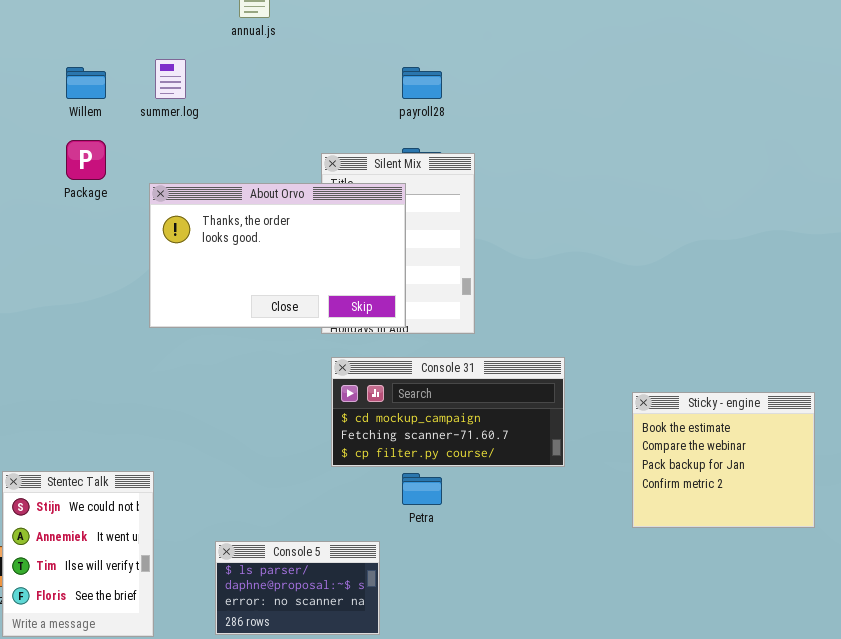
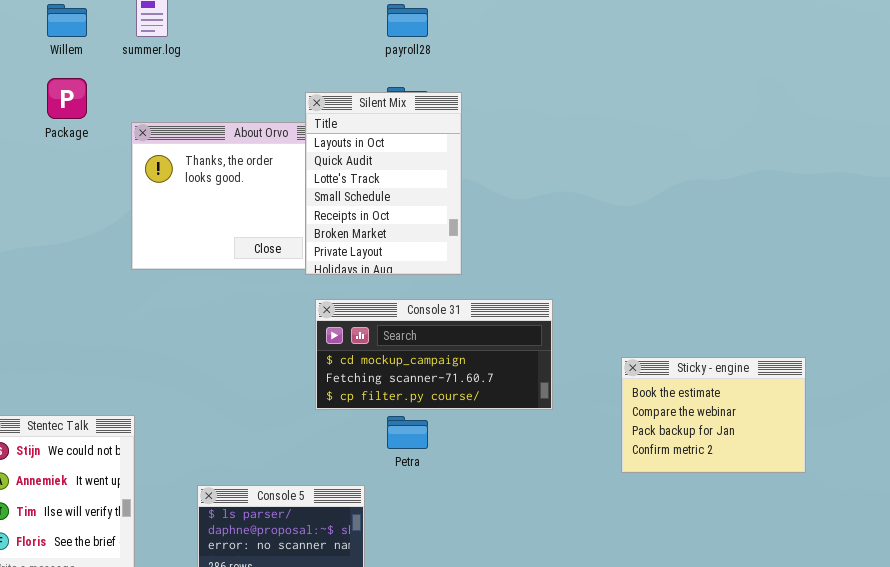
Silent Mix: [321,153,475,334] -> [305,92,462,275], raised
Sticky - engine: [632,392,815,528] -> [621,357,806,473], resized

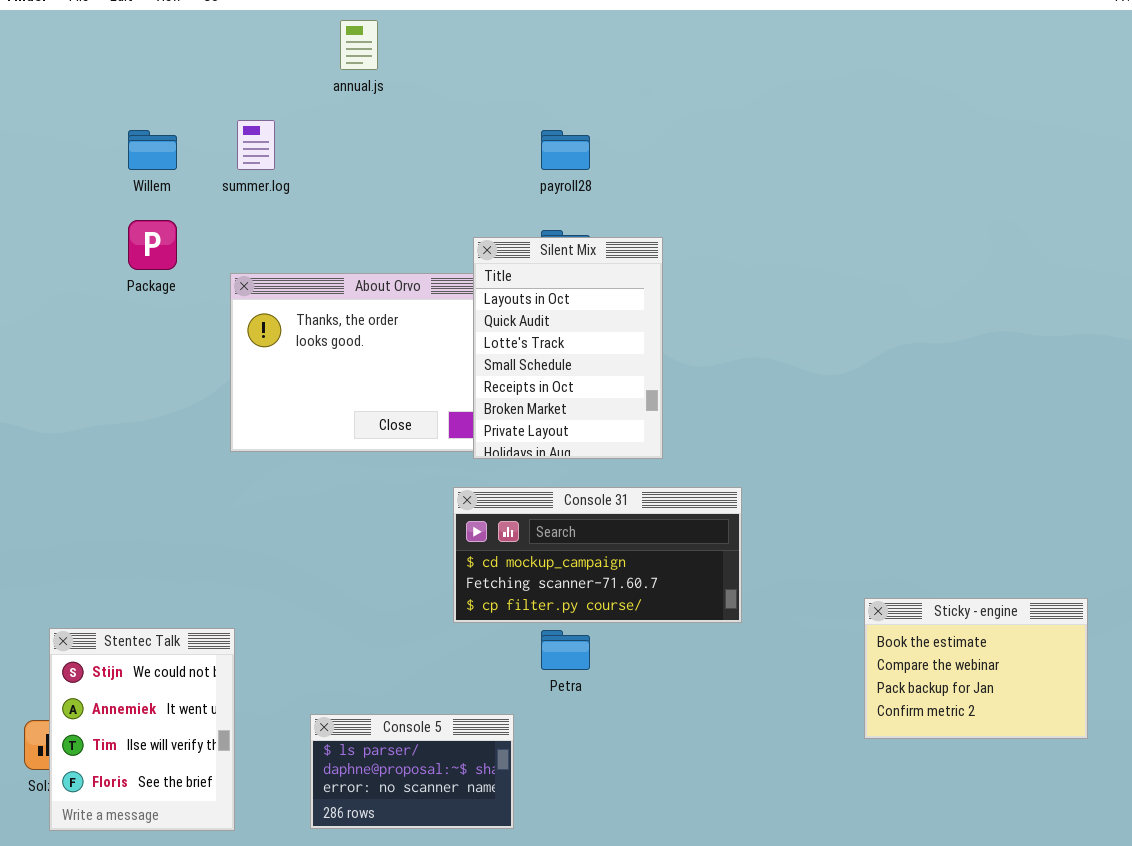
Silent Mix: [305,92,462,275] -> [473,237,663,459], moved
Sticky - engine: [621,357,806,473] -> [864,598,1088,739], moved

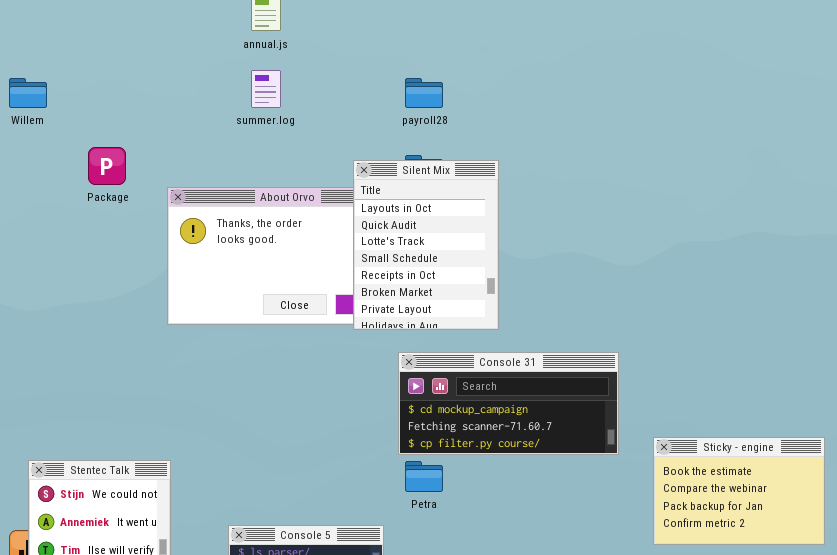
summer.log: [237,120,275,170] -> [251,70,281,108], moved
Willem: [128,130,177,170] -> [9,78,47,108], moved
Console 31: [453,487,742,623] -> [398,352,619,455], moved

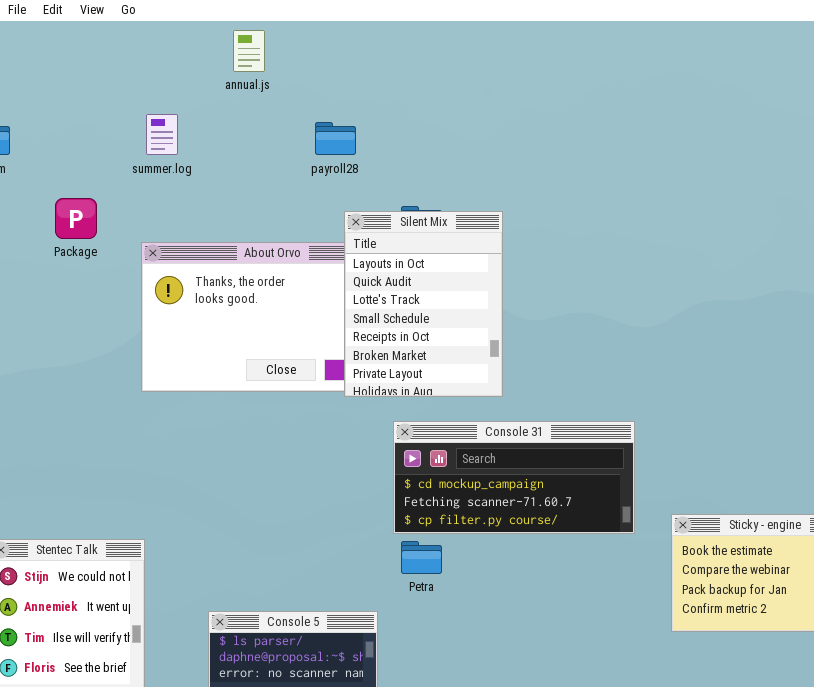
summer.log: [251,70,281,108] -> [146,114,178,155], moved
payroll28: [405,78,443,108] -> [315,122,356,155], moved

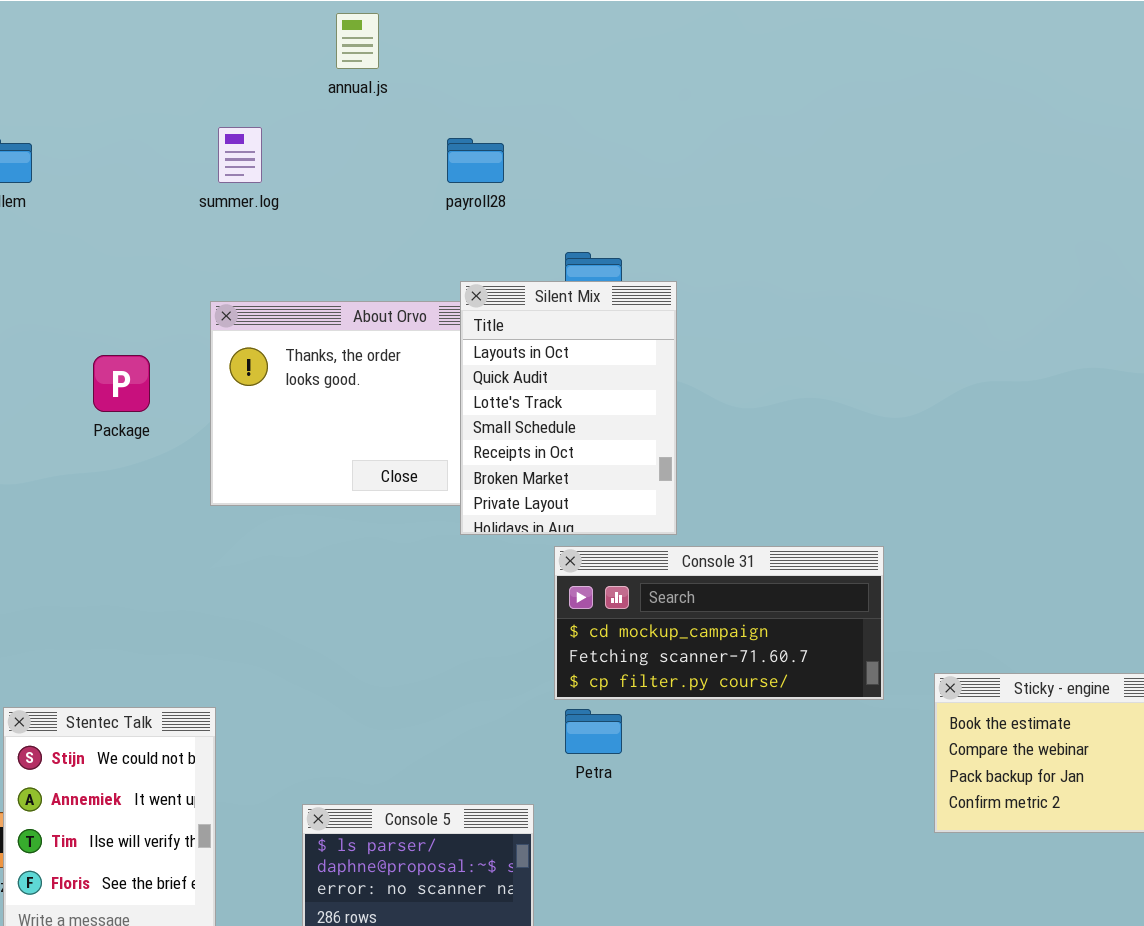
Package: [55,198,97,239] -> [93,355,150,412], moved
Silent Mix: [344,211,503,397] -> [460,281,677,535], moved

